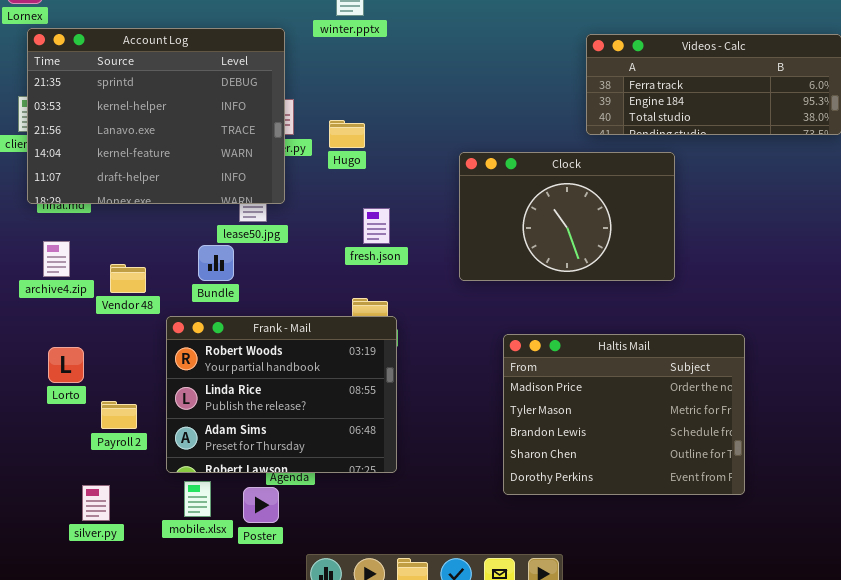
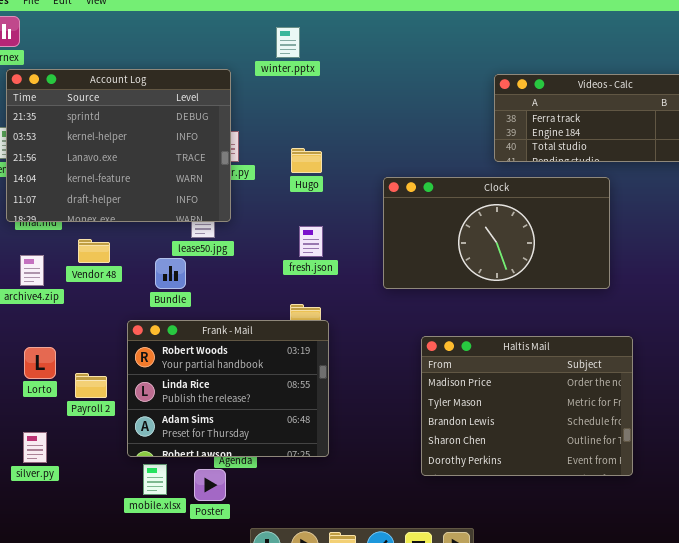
Hugo: [329,120,365,148] -> [291,148,322,173], moved
Clock: [459,152,675,281] -> [383,177,610,289], resized
Vendor 48: [110,264,146,293] -> [78,239,110,263], moved
Payroll 2: [101,401,137,429] -> [75,373,107,398], moved
silver.py: [82,485,110,521] -> [23,432,47,463], moved

